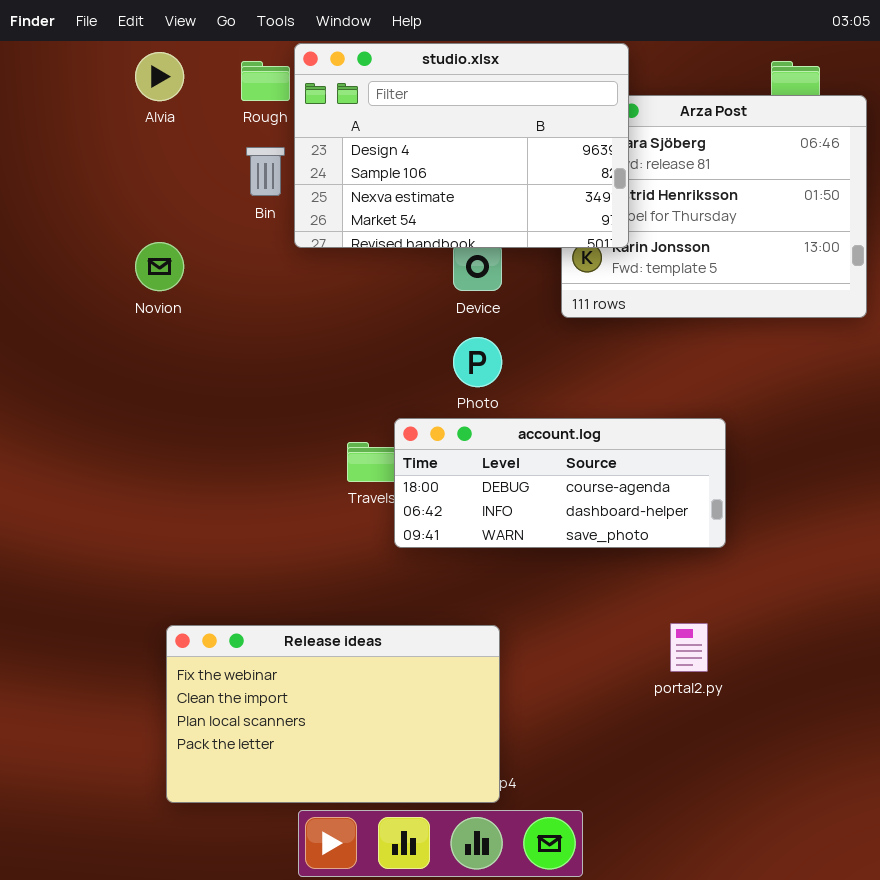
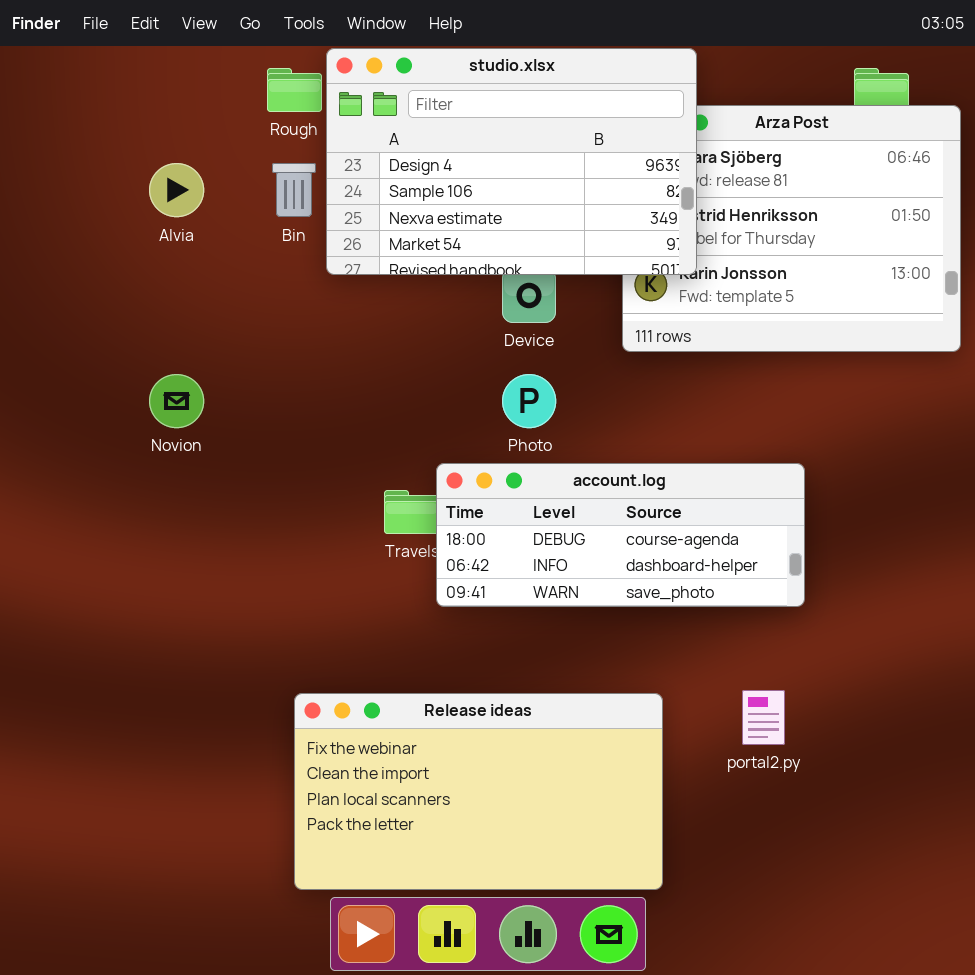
Alvia: [135,52,184,101] -> [149,163,204,217], moved
Novion: [135,242,184,291] -> [149,374,204,428], moved
Release ideas: [166,625,500,803] -> [294,693,663,890], moved

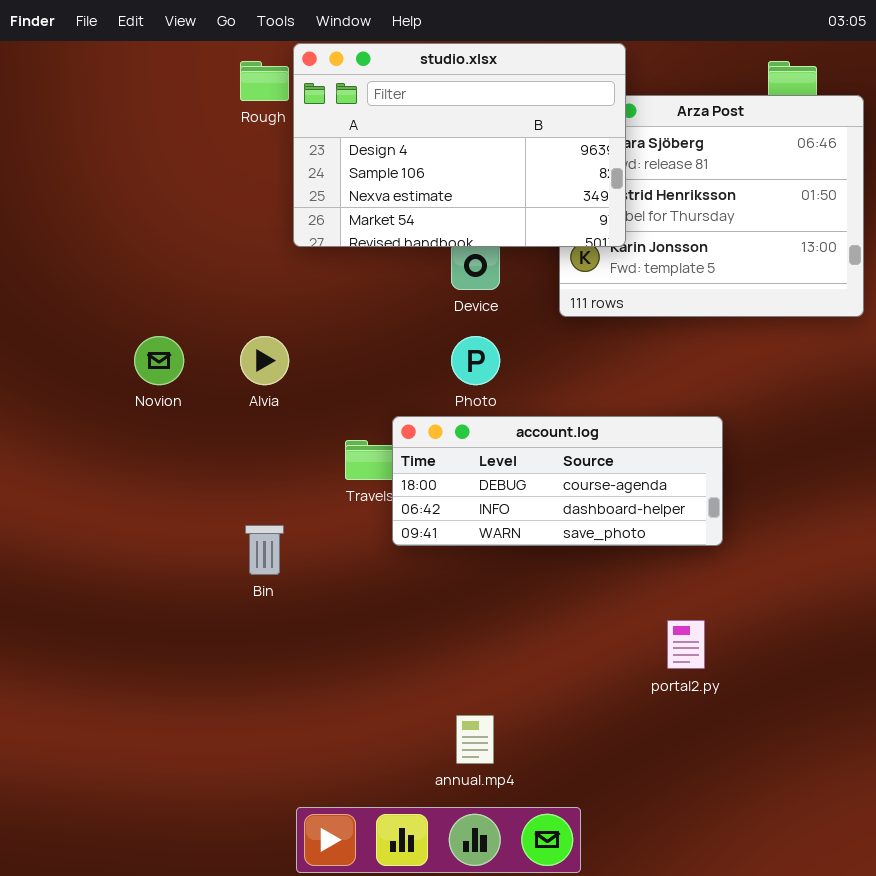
Alvia: [149,163,204,217] -> [240,336,289,385], moved
Bin: [272,163,316,217] -> [245,525,284,575], moved
Release ideas: [294,693,663,890] -> none, closed

